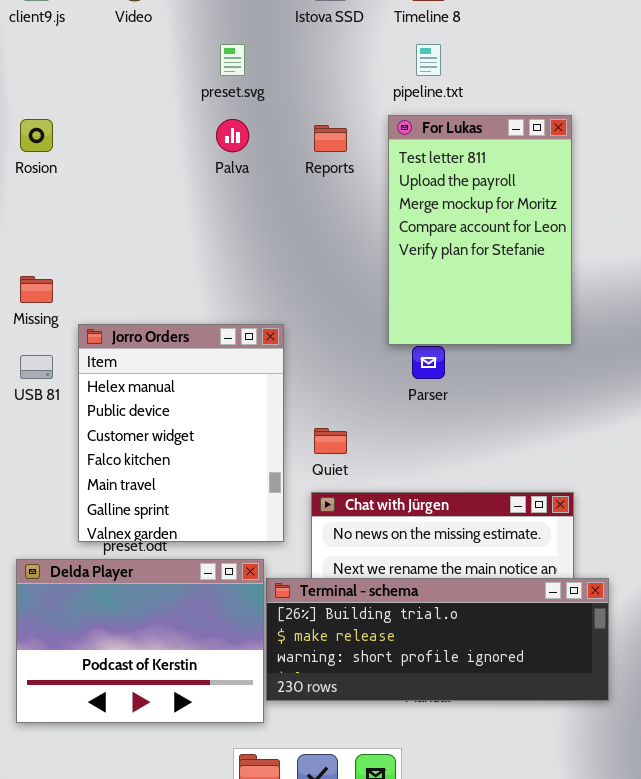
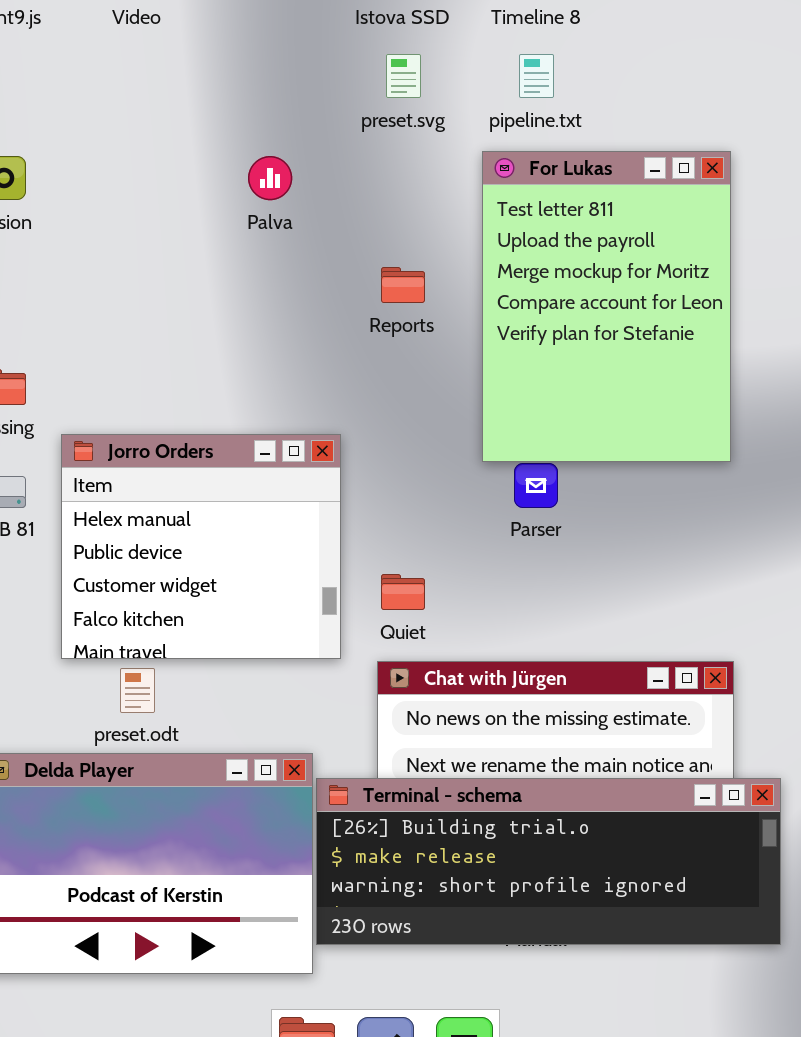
preset.svg: [220,44,245,76] -> [386,54,421,98], moved
Reports: [314,125,347,152] -> [381,267,425,303], moved
Jorro Orders: [78,324,284,542] -> [61,434,341,659], resized

